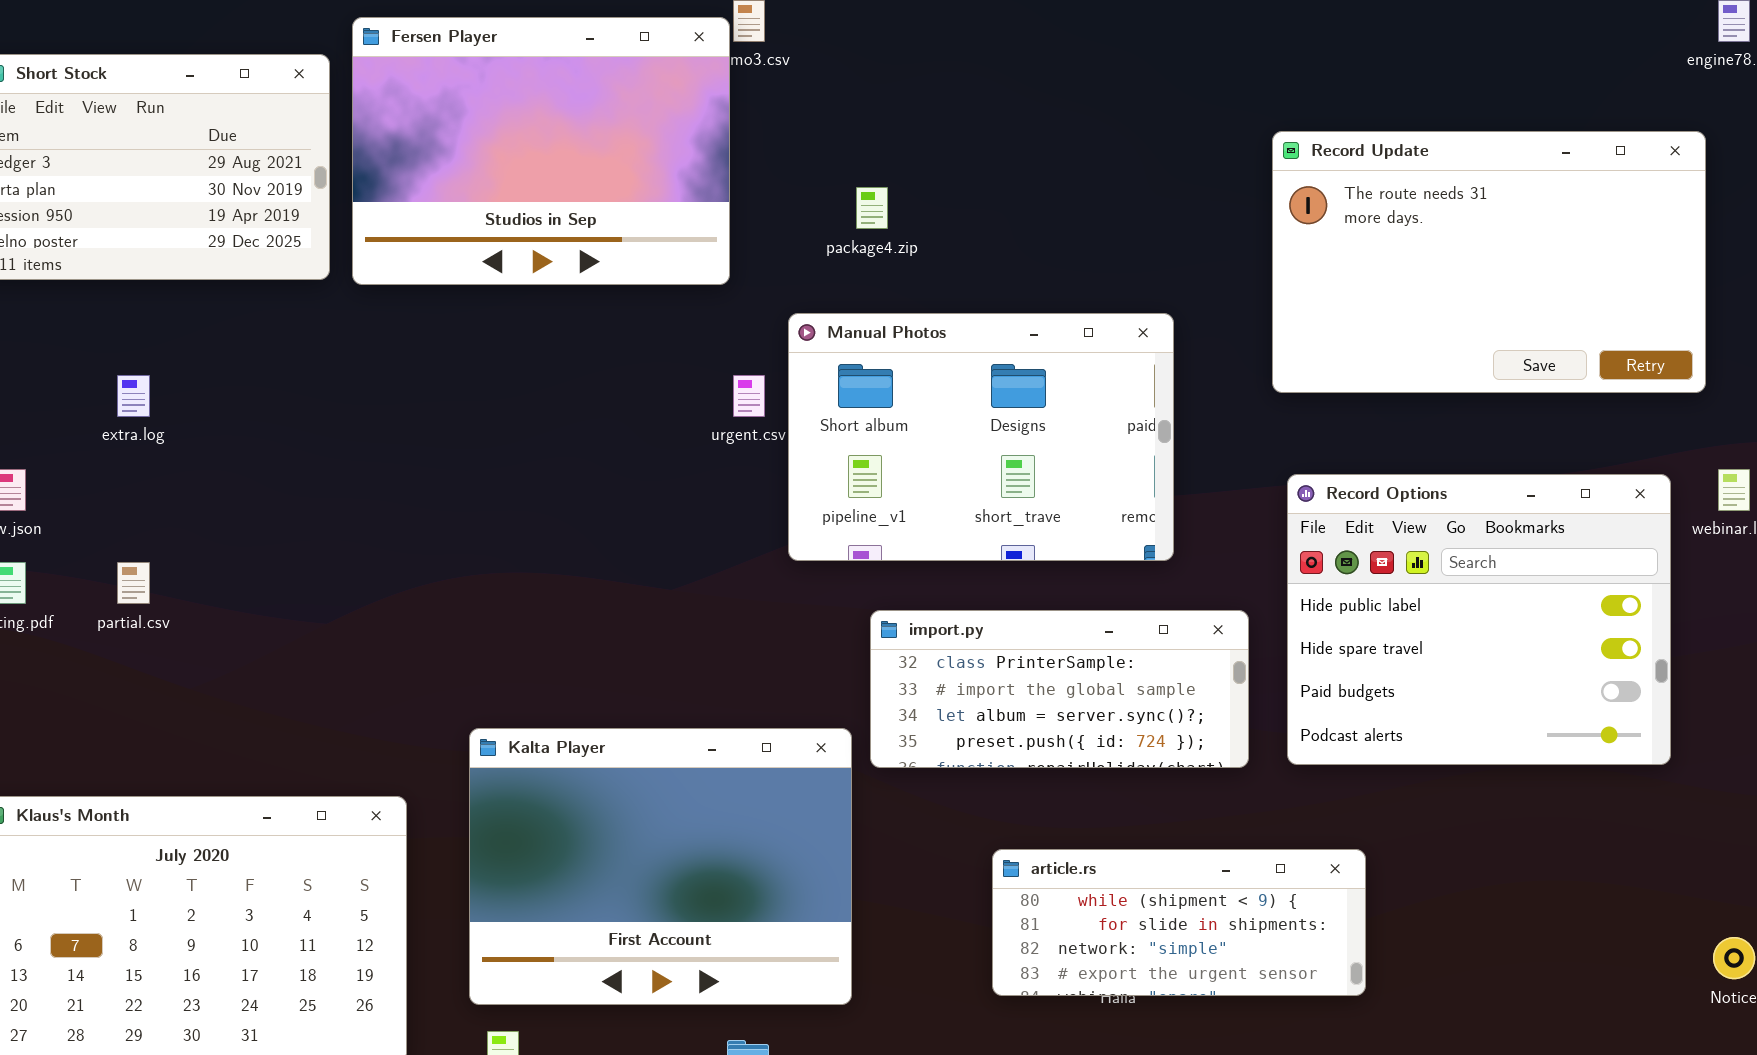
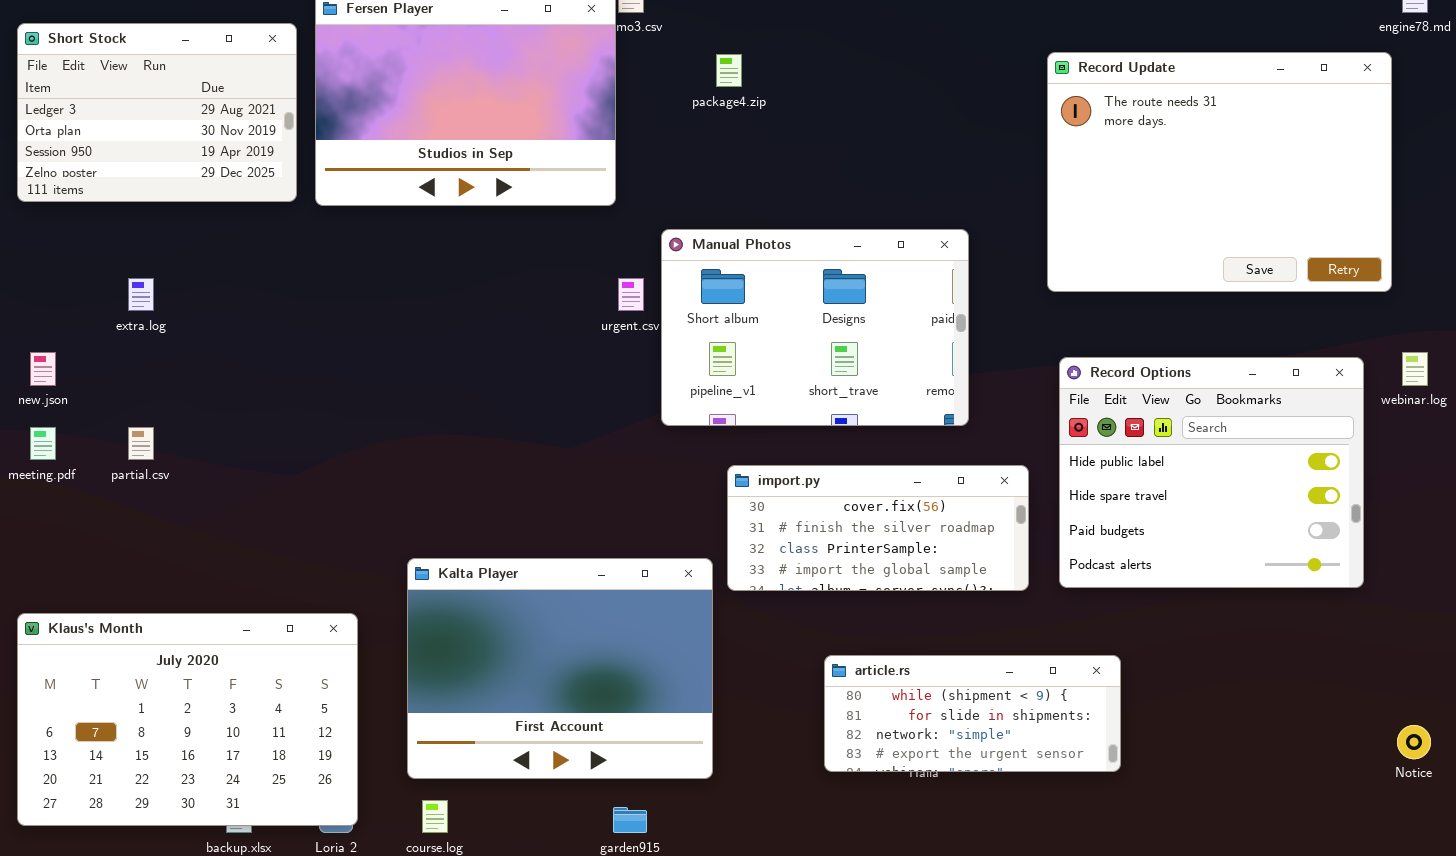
Record Update: [1272,131,1706,393] -> [1047,52,1392,292], resized
package4.zip: [856,187,888,229] -> [716,54,742,87], moved
import.py: [870,610,1249,768] -> [727,465,1029,591], scrolled up 2 rows

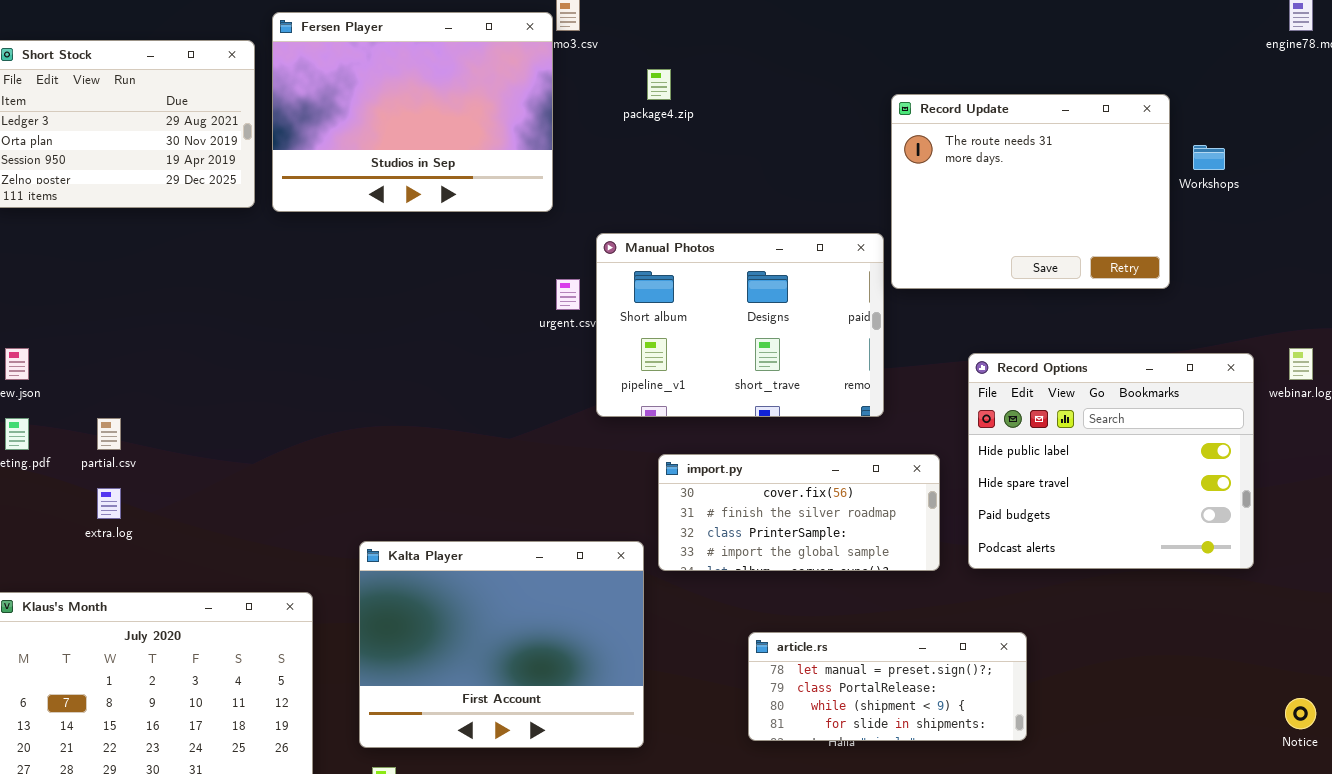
Record Update: [1047,52,1392,292] -> [891,94,1170,289], moved, resized
extra.log: [128,278,154,311] -> [97,488,121,519], moved
article.rs: [824,655,1121,772] -> [748,632,1027,741], scrolled up 2 rows

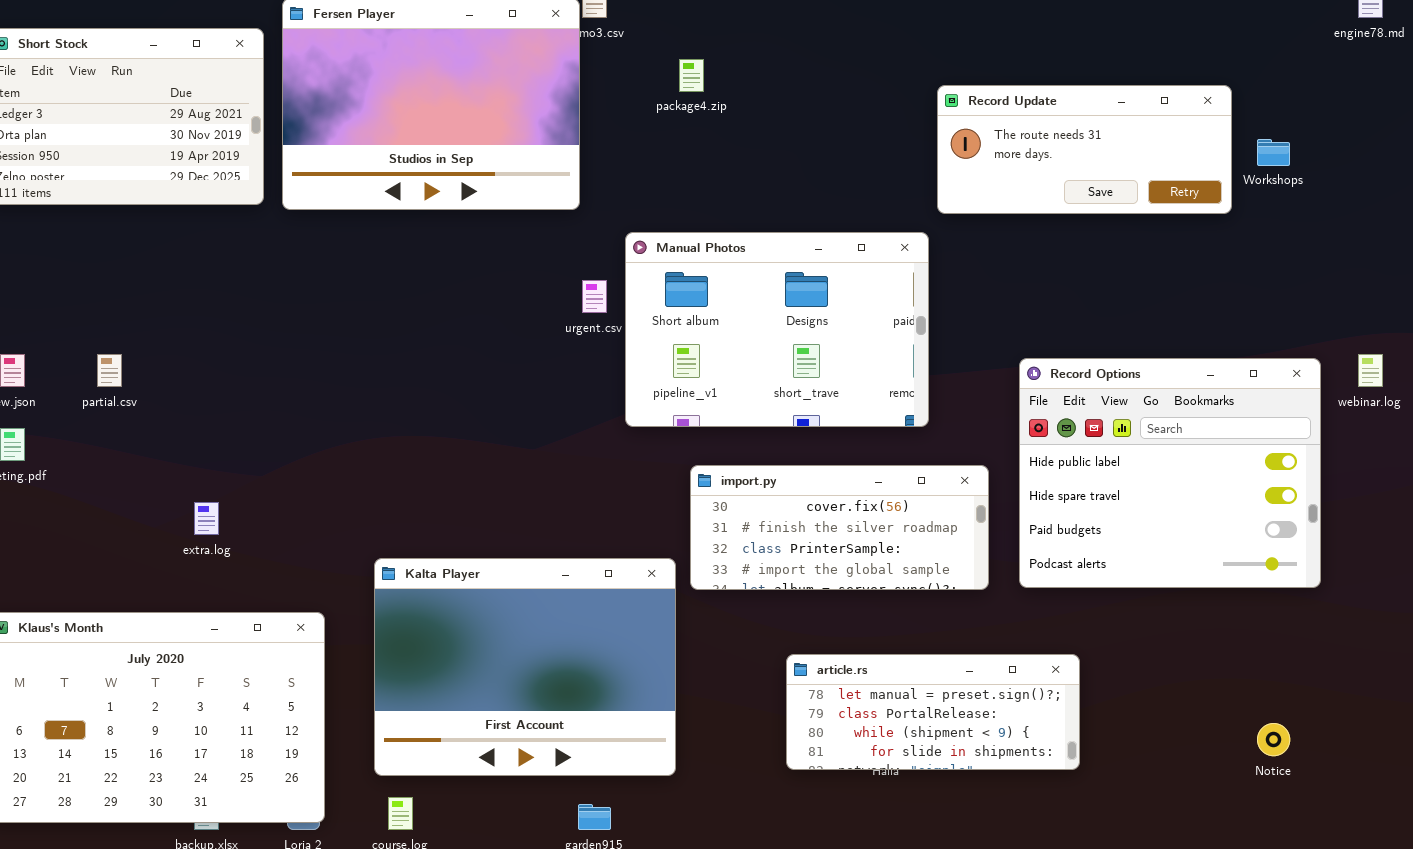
Record Update: [891,94,1170,289] -> [937,85,1232,214], resized
partial.csv: [97,418,121,450] -> [97,354,122,387], moved
extra.log: [97,488,121,519] -> [194,502,219,535], moved
Notice: [1285,698,1316,729] -> [1257,723,1290,756], moved

